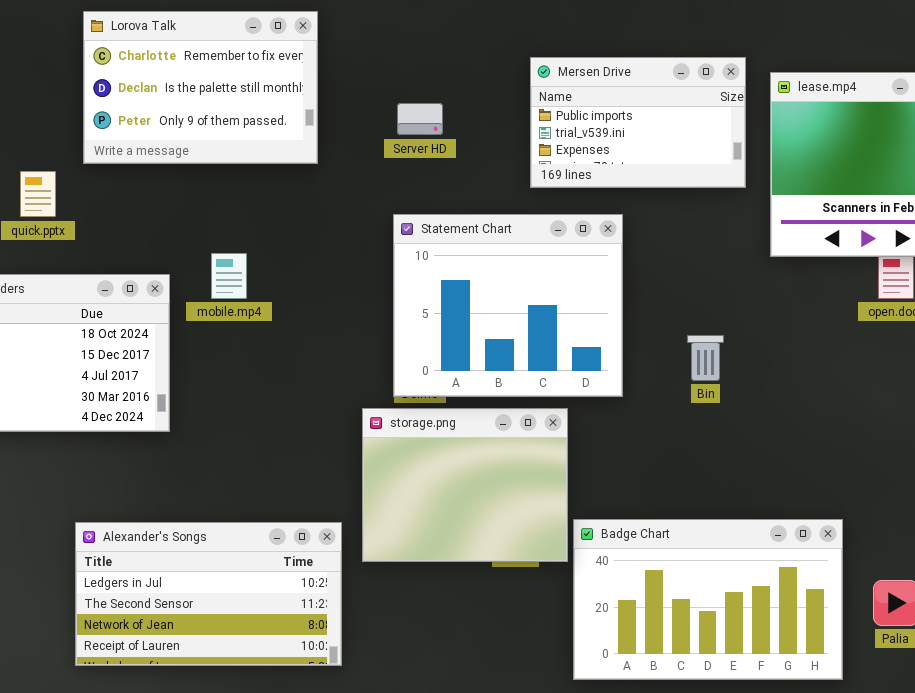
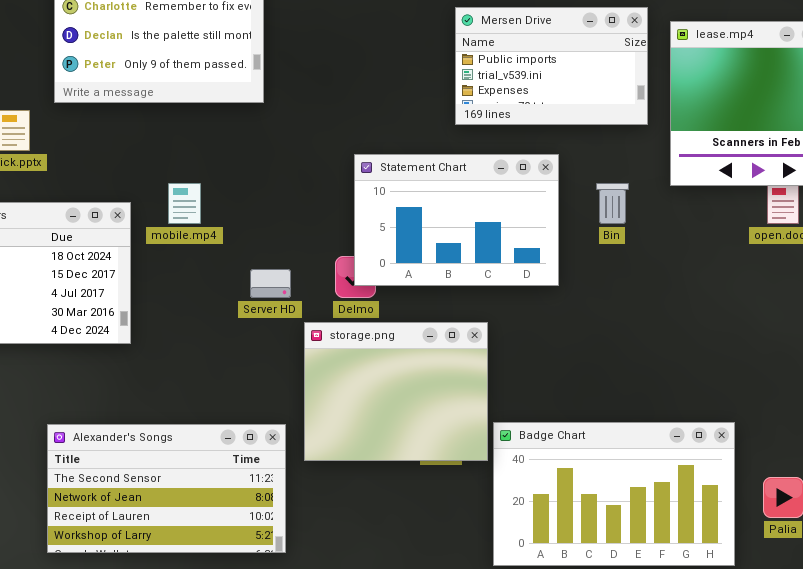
Server HD: [397,103,443,135] -> [250,269,291,298], moved
Statement Chart: [393,214,623,397] -> [354,154,559,286], moved, resized
Bin: [687,335,724,381] -> [596,183,629,224], moved
Alexander's Songs: [75,522,342,666] -> [47,424,286,553], scrolled down 1 row

